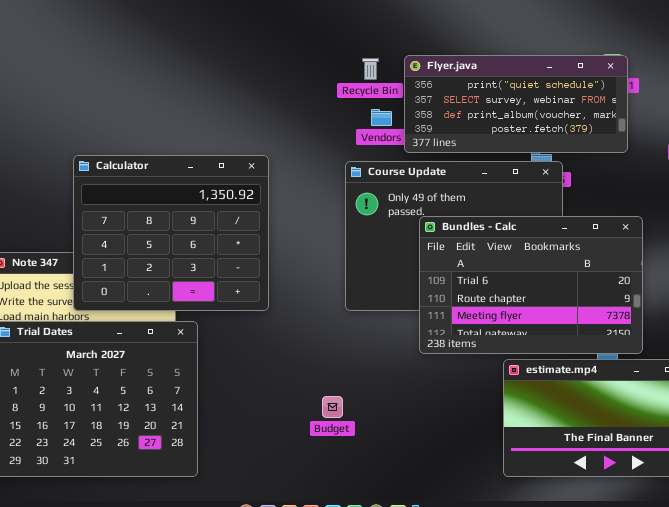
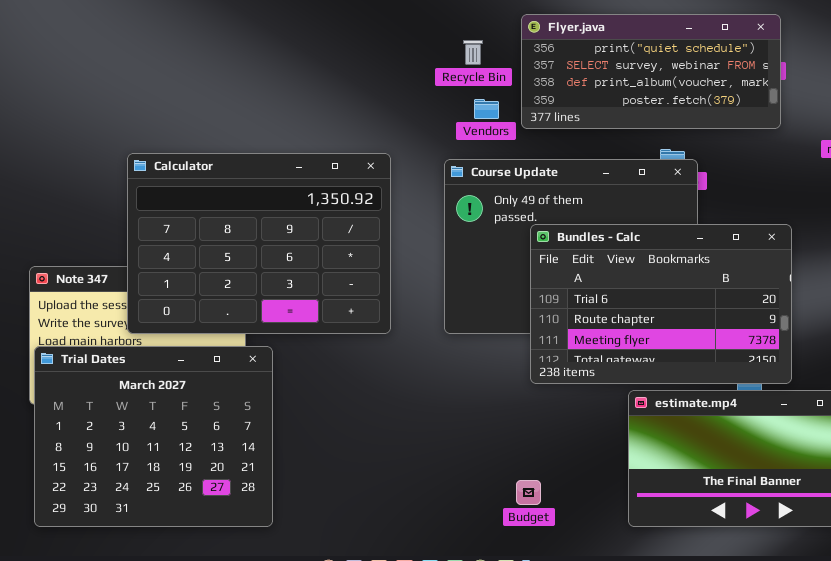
Flyer.java: [404,55,628,153] -> [521,14,781,129], moved
Calculator: [73,155,269,311] -> [127,153,391,334], resized
Budget: [322,396,343,418] -> [516,480,541,505], moved

